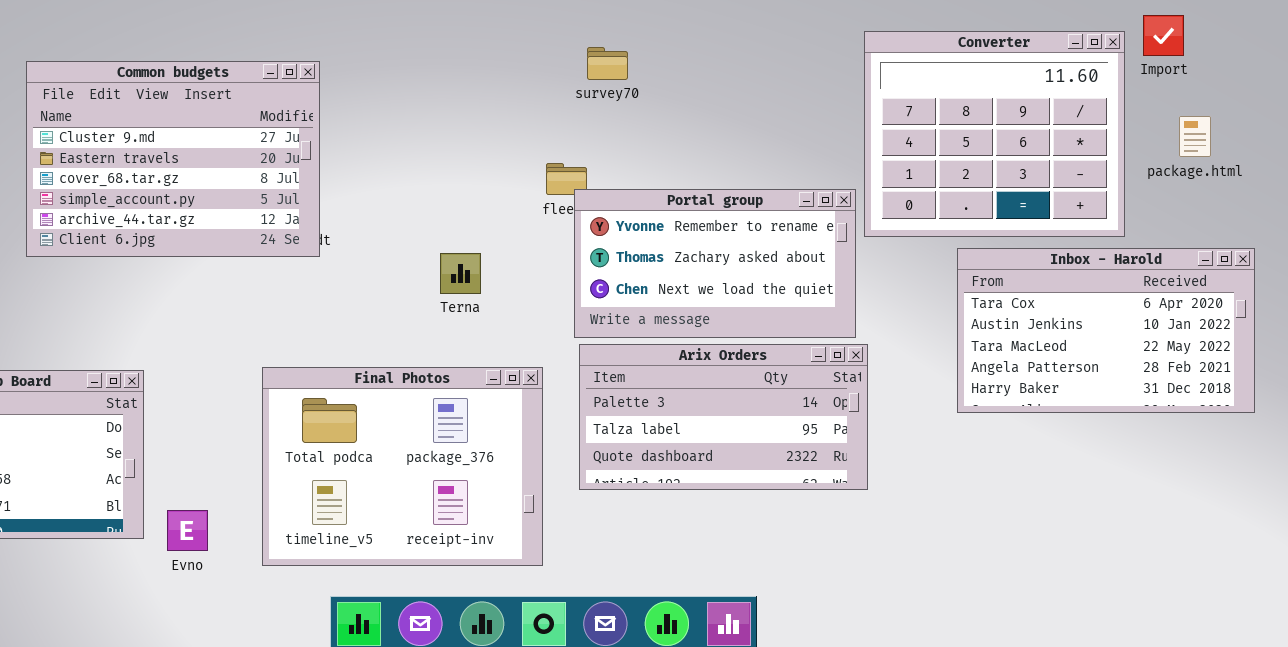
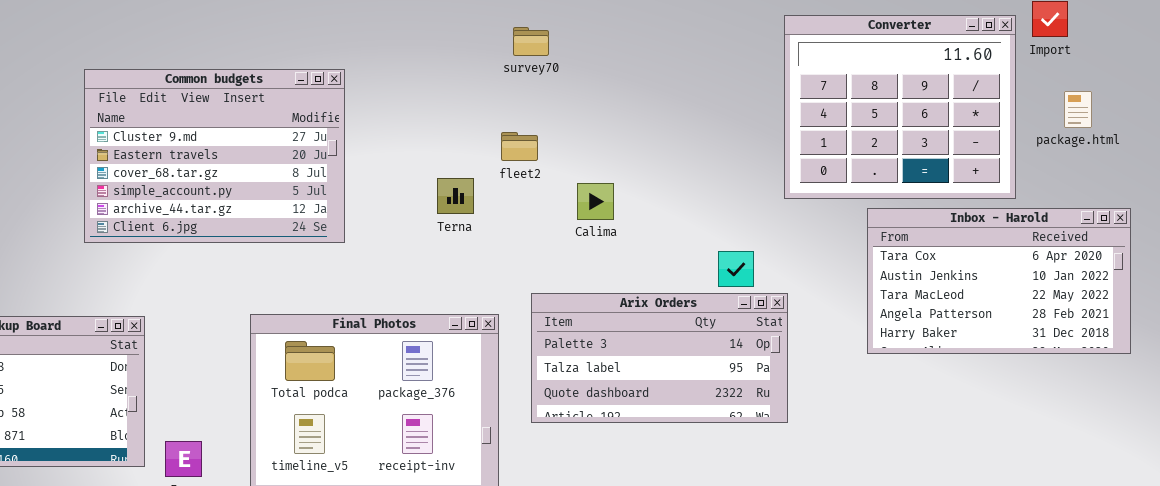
survey70: [587,47,628,80] -> [513,27,549,56], moved
Common budgets: [26,61,320,257] -> [84,69,345,243], moved
Portal group: [574,189,856,338] -> none, closed
Terna: [440,253,481,294] -> [437,178,474,214], moved

